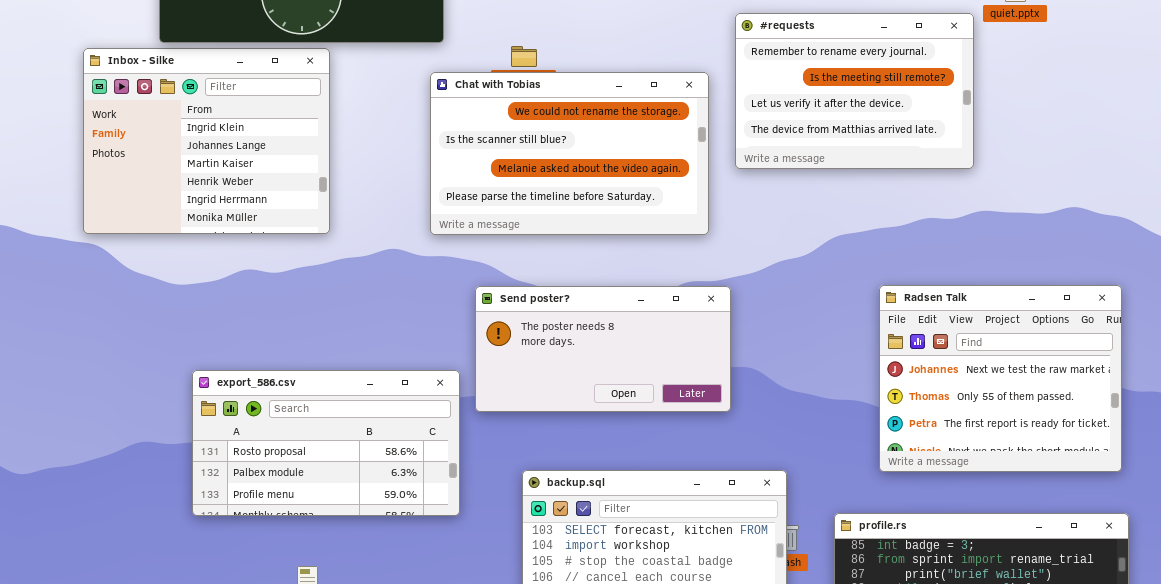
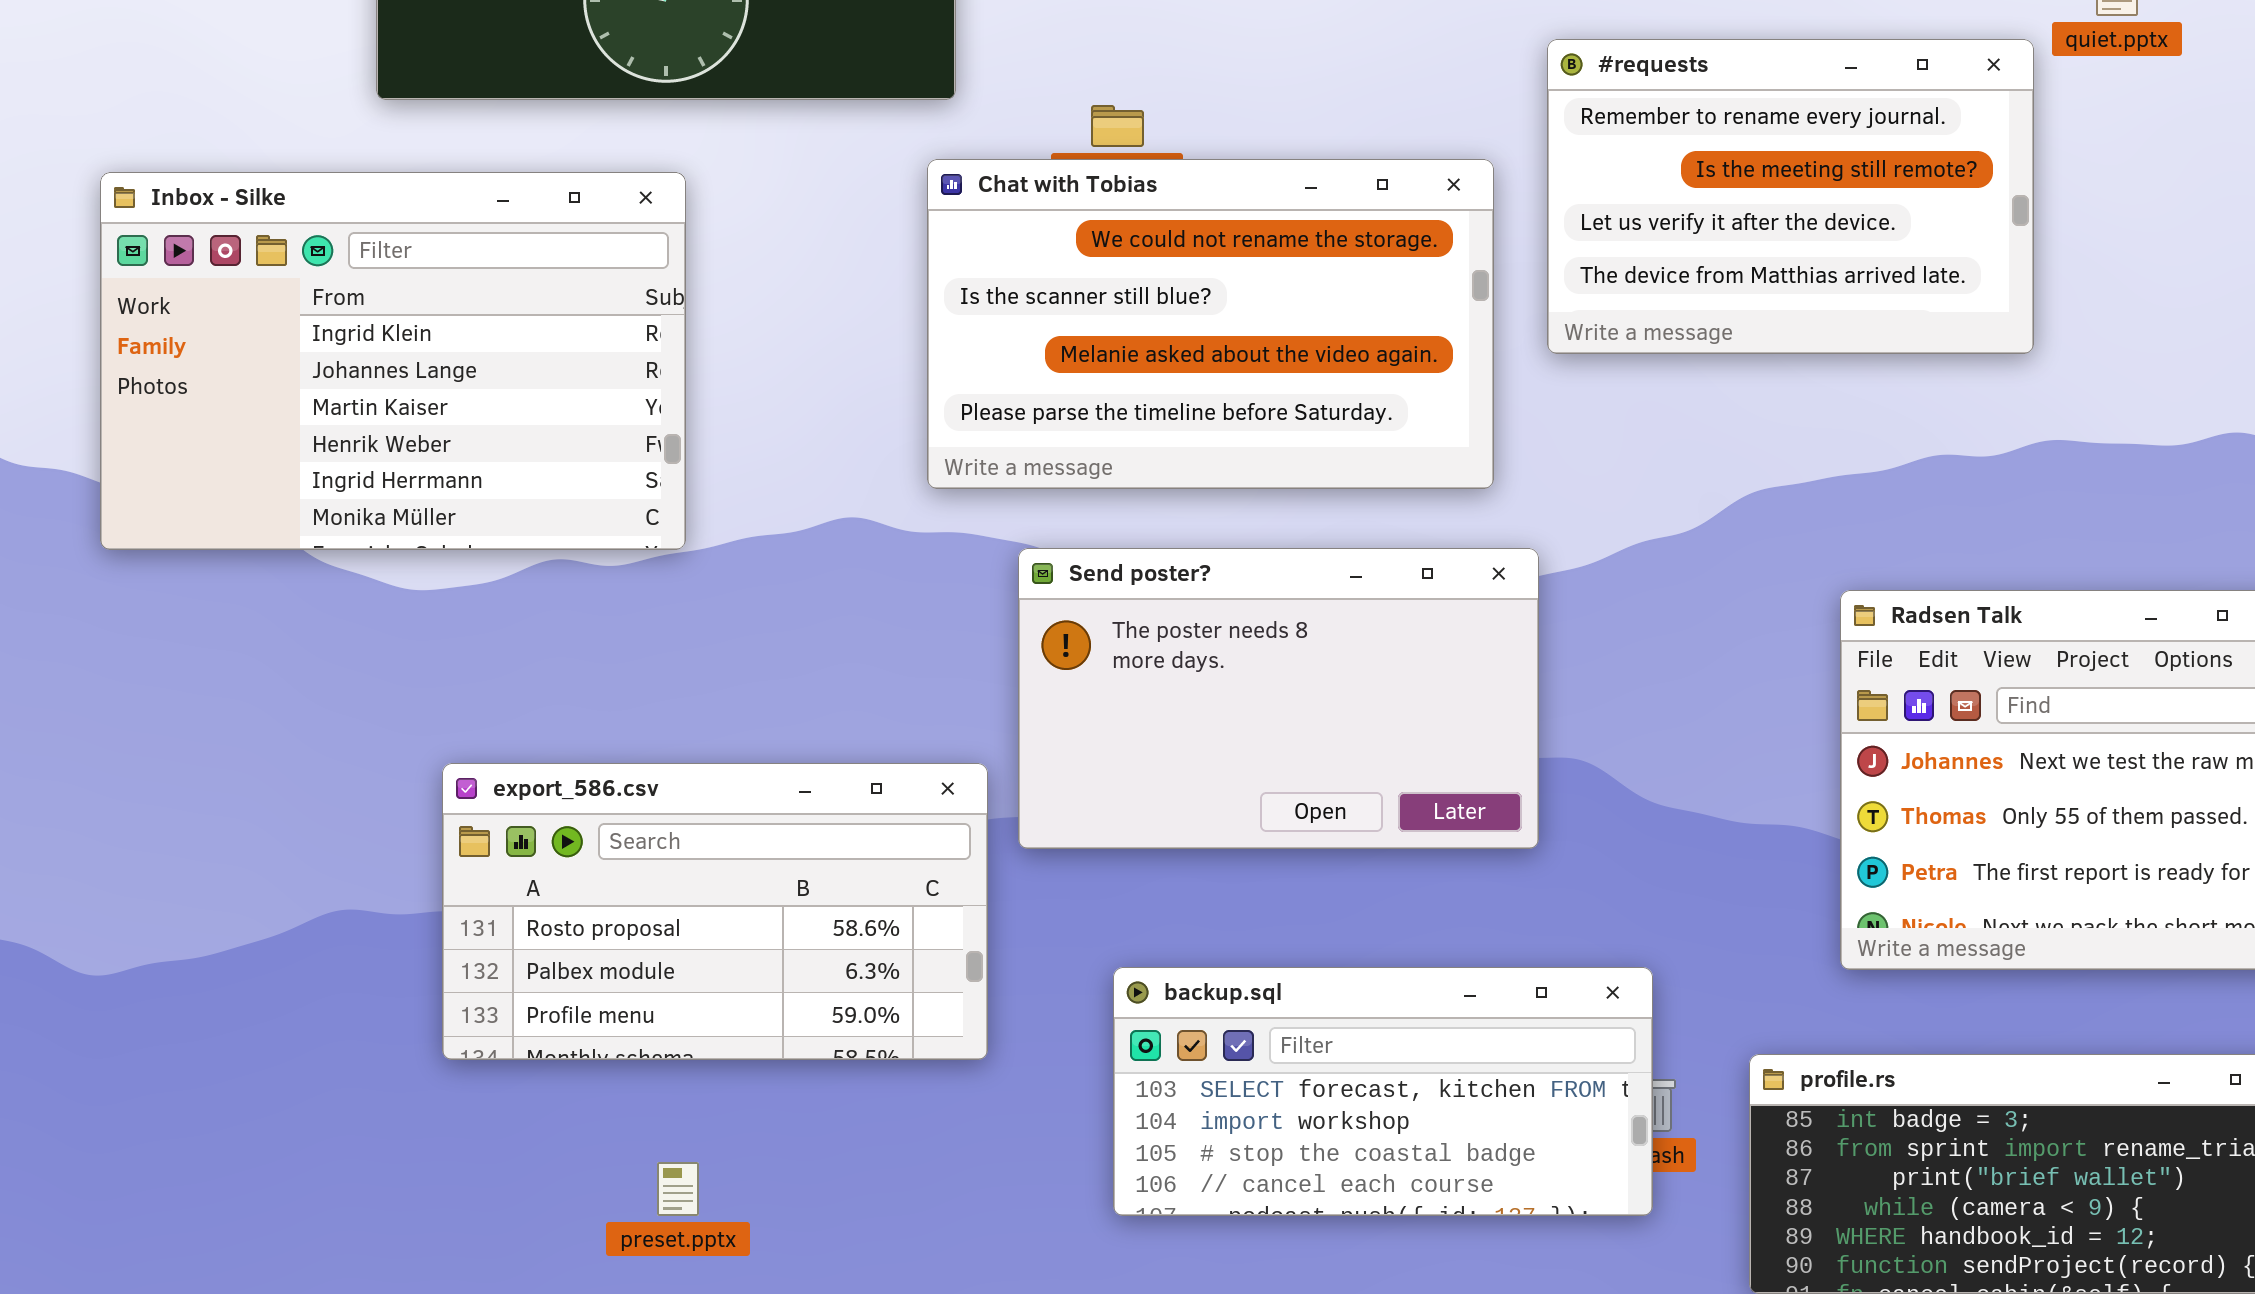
Inbox - Silke: [83,48,330,234] -> [100,172,686,550], moved, resized
Send poster?: [475,286,731,412] -> [1018,548,1539,849], resized

